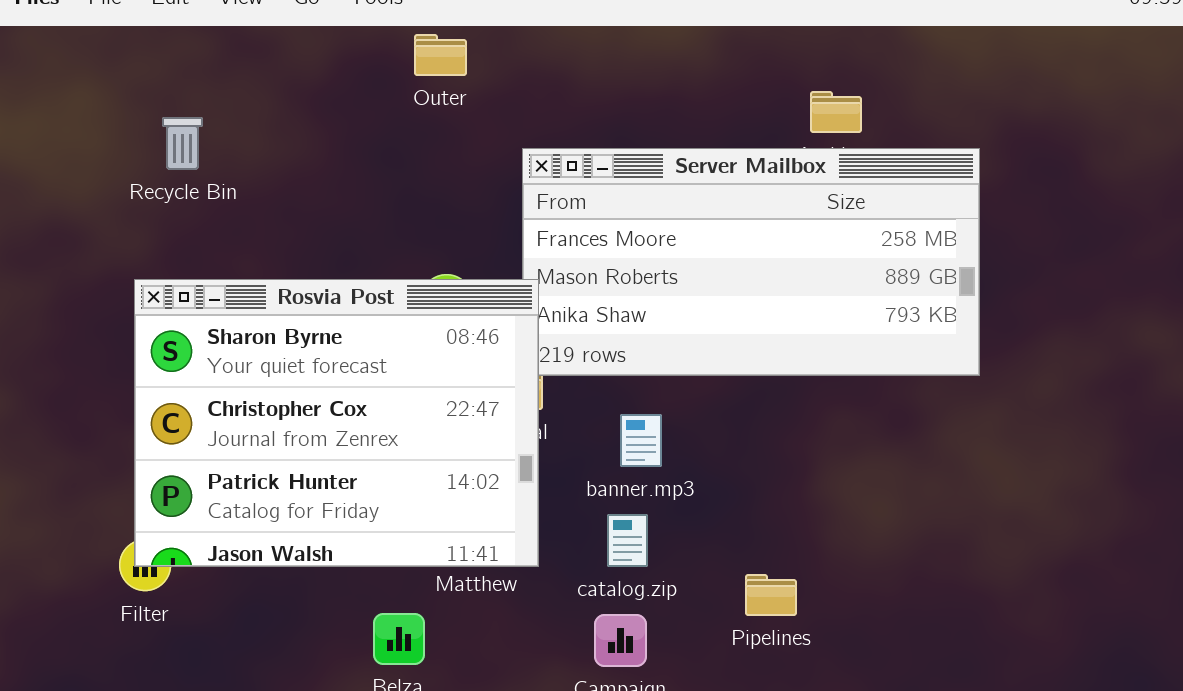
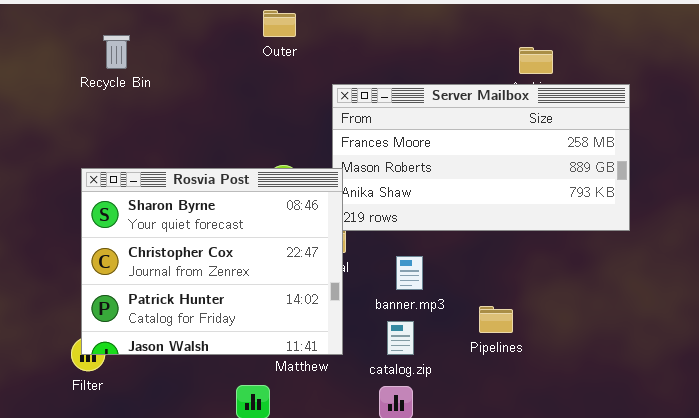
Recycle Bin: [162,117,203,170] -> [103,35,130,69], moved
Pipelines: [745,574,797,616] -> [479,306,513,333], moved

